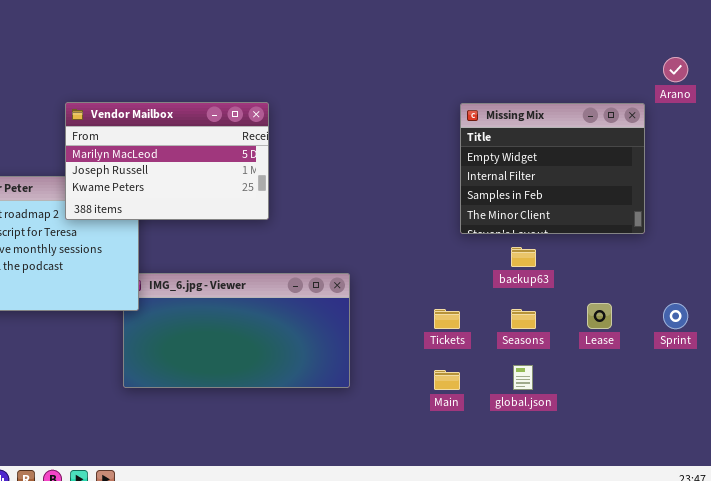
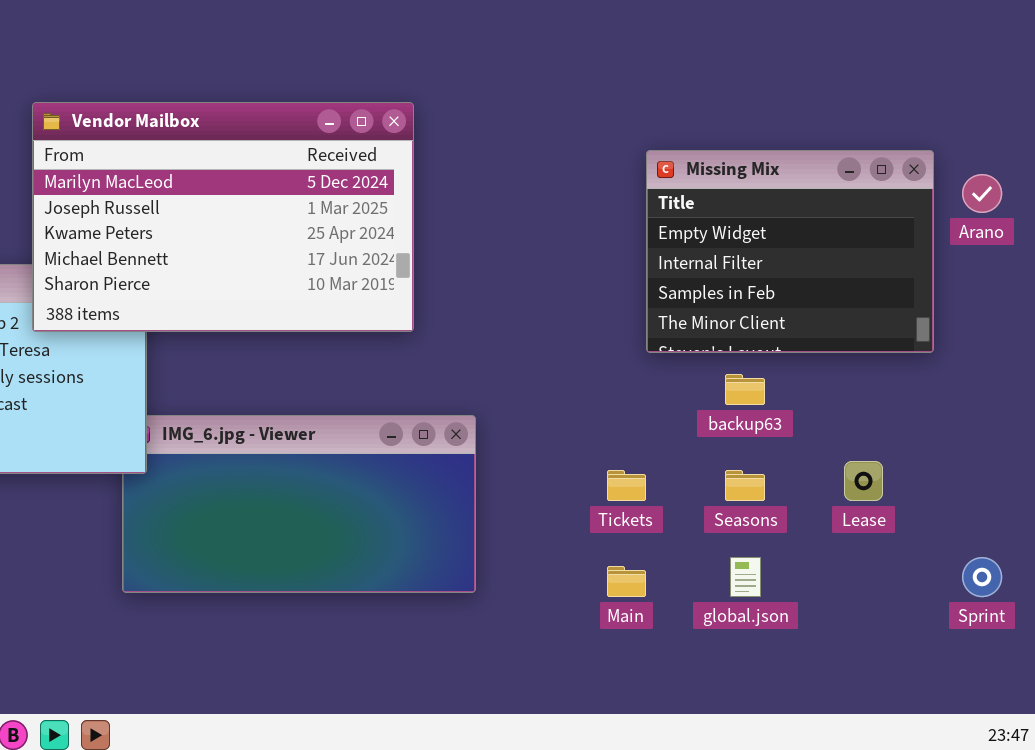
Arano: [663,57,688,82] -> [962,174,1002,213], moved
Vendor Mailbox: [65,102,269,220] -> [32,102,414,332], resized
Sprint: [663,303,688,329] -> [962,557,1002,597], moved

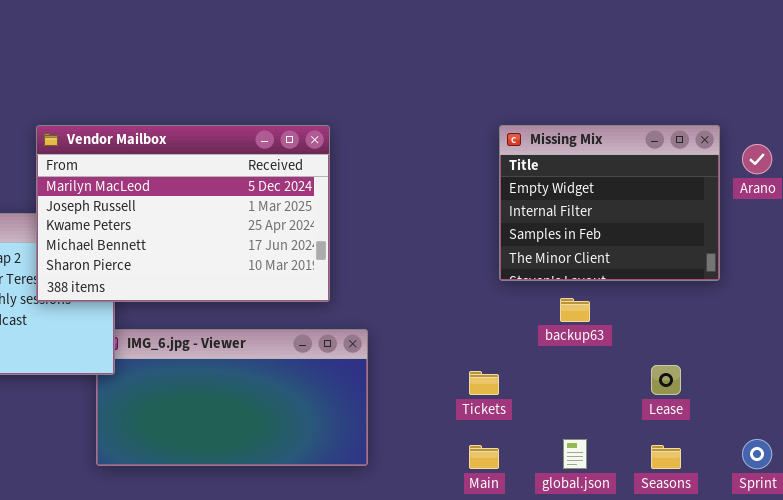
Vendor Mailbox: [32,102,414,332] -> [36,125,330,302], moved
Seasons: [725,470,765,501] -> [651,445,681,469], moved

